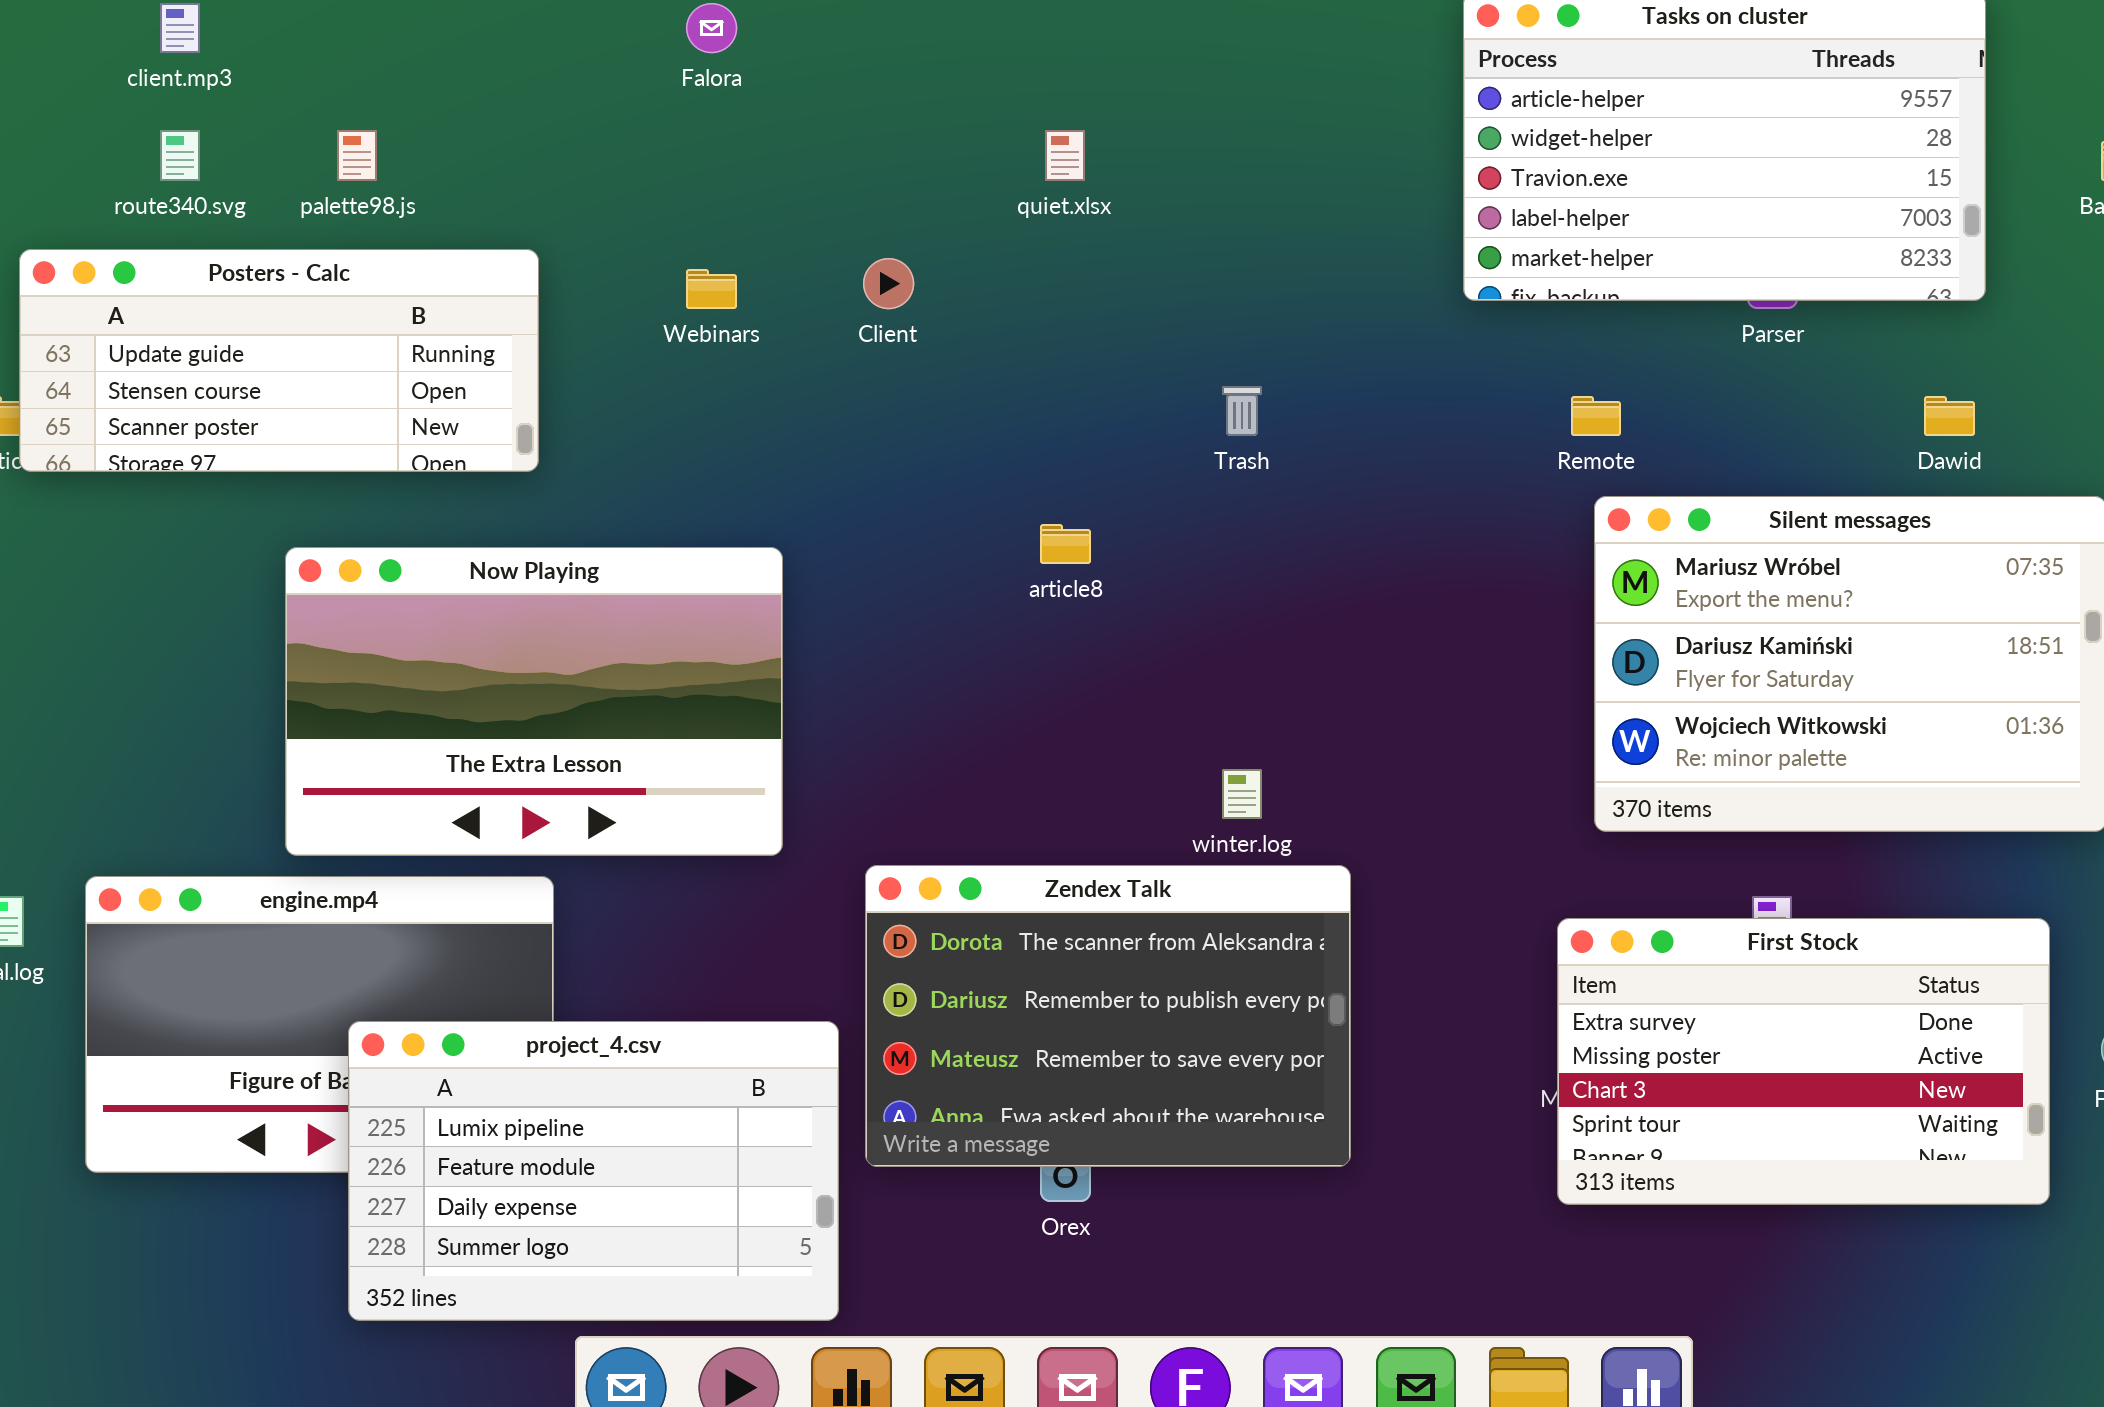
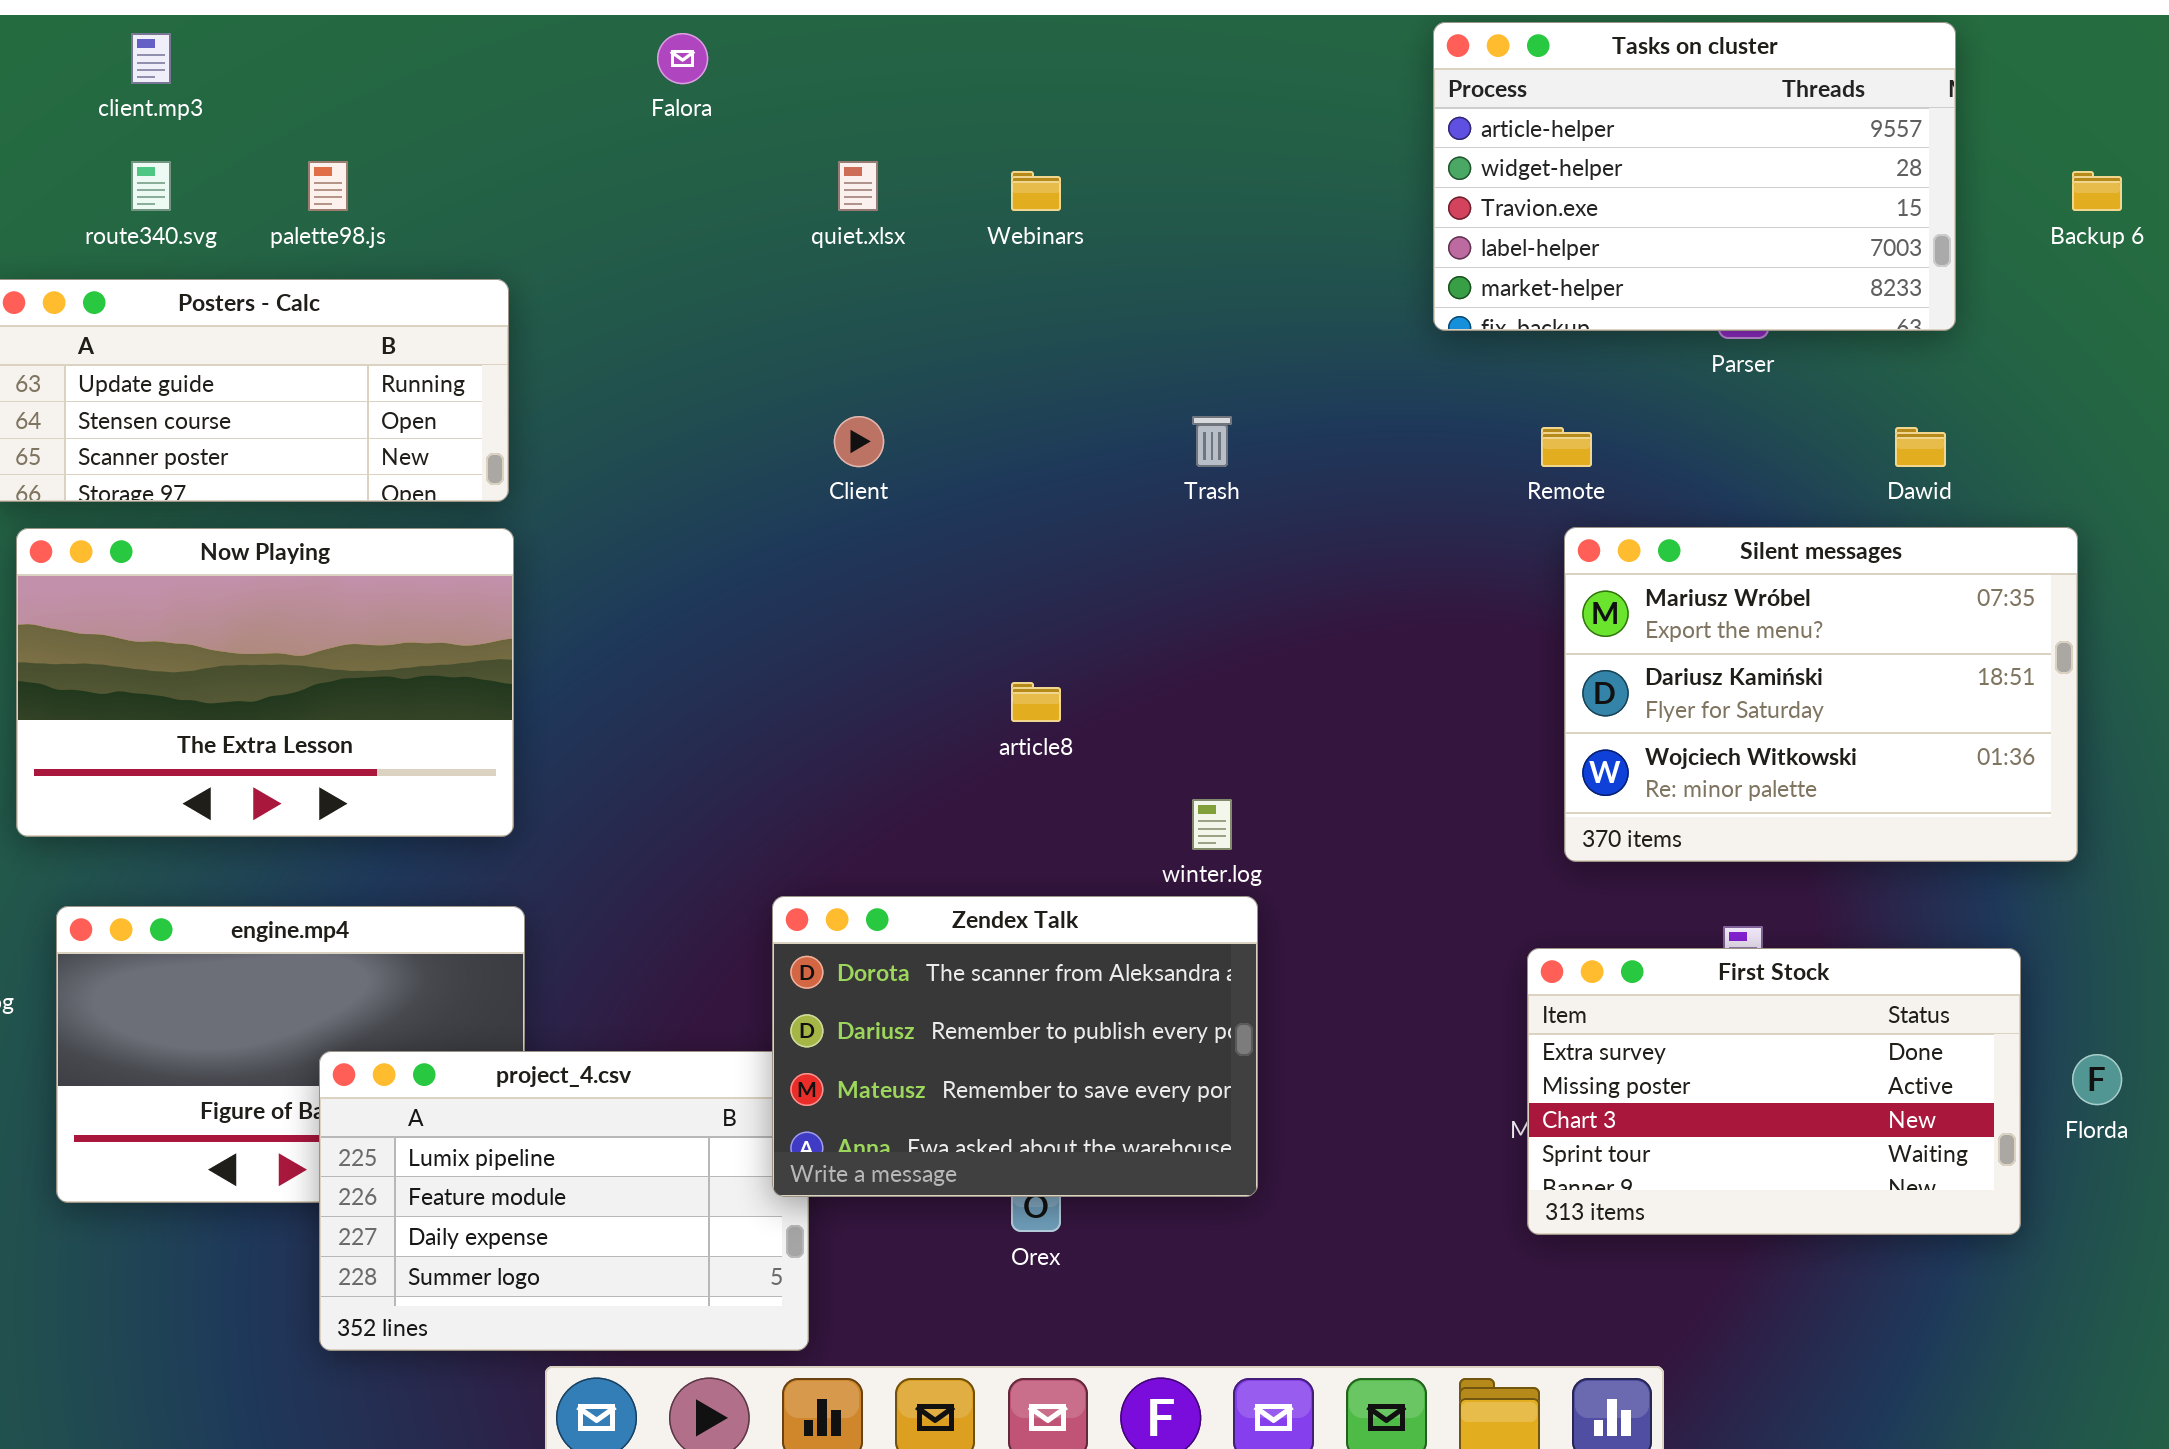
quiet.xlsx: [1045,130,1085,181] -> [838,161,878,211], moved
Client: [863,258,914,309] -> [834,416,884,467], moved
Webinars: [686,269,737,309] -> [1011,171,1061,211], moved
article8: [1040,524,1091,564] -> [1011,682,1061,722], moved
Now Playing: [285,547,783,856] -> [16,528,514,837], moved
Zendex Talk: [865,865,1351,1167] -> [772,896,1258,1197], moved

